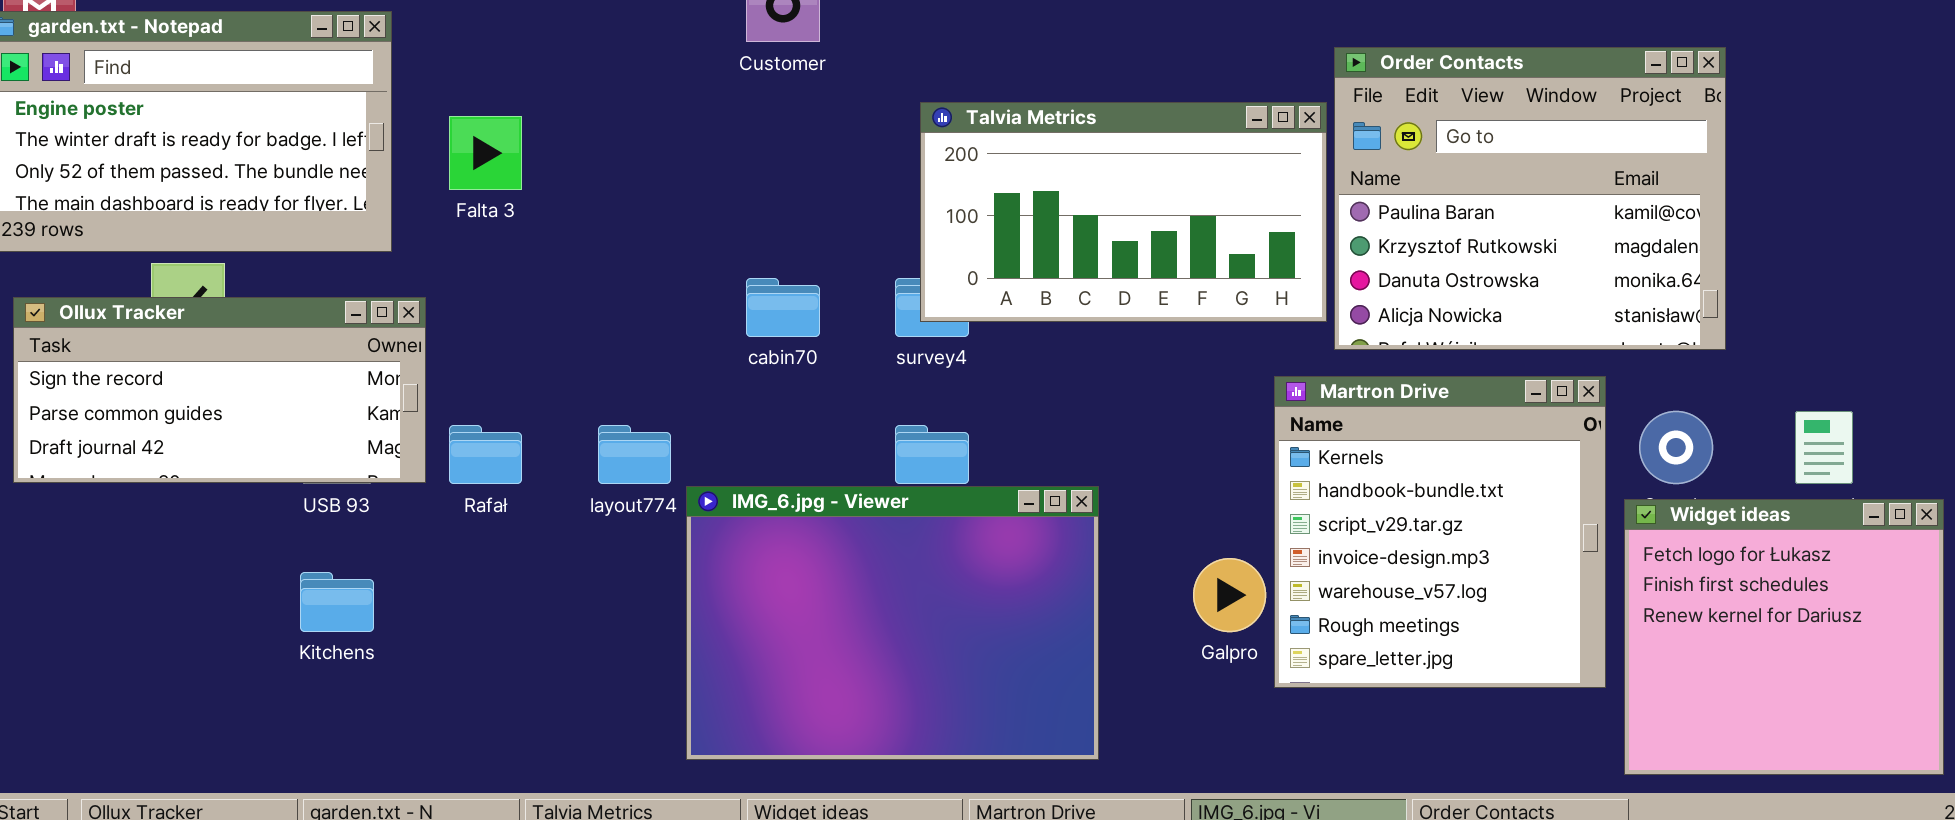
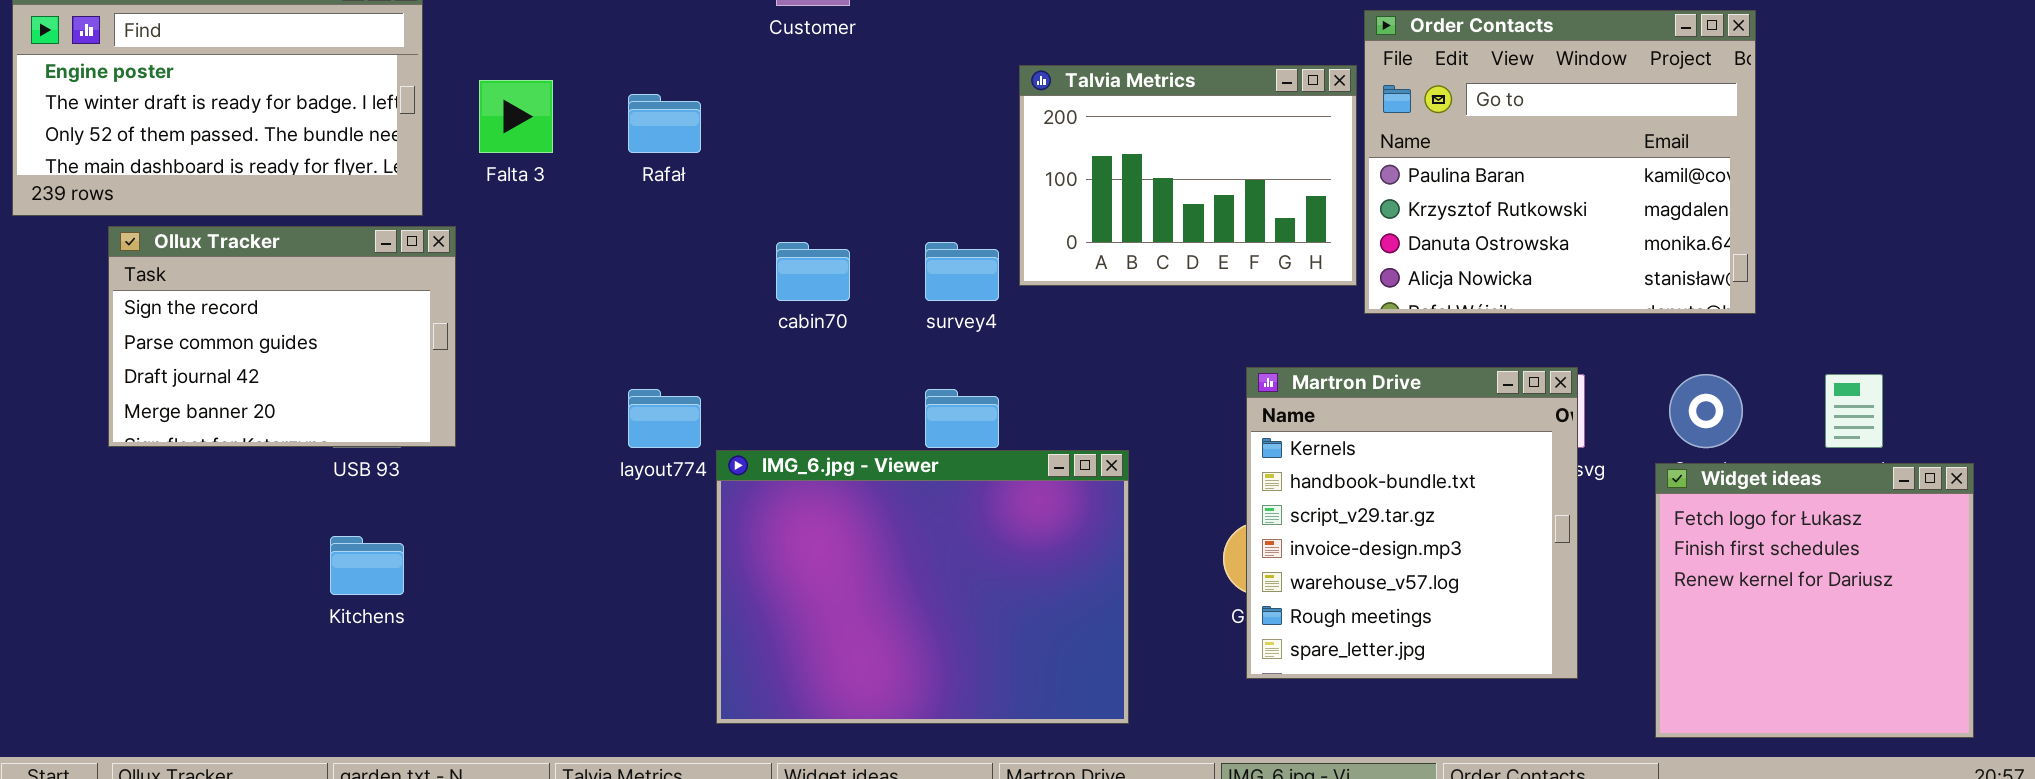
Talvia Metrics: [920,102,1327,322] -> [1019,65,1357,286], resized
Ollux Tracker: [13,297,426,483] -> [108,226,456,447], resized
Martron Drive: [1274,376,1606,688] -> [1246,367,1578,679], moved
Rafał: [449,425,522,484] -> [628,94,701,153], moved

